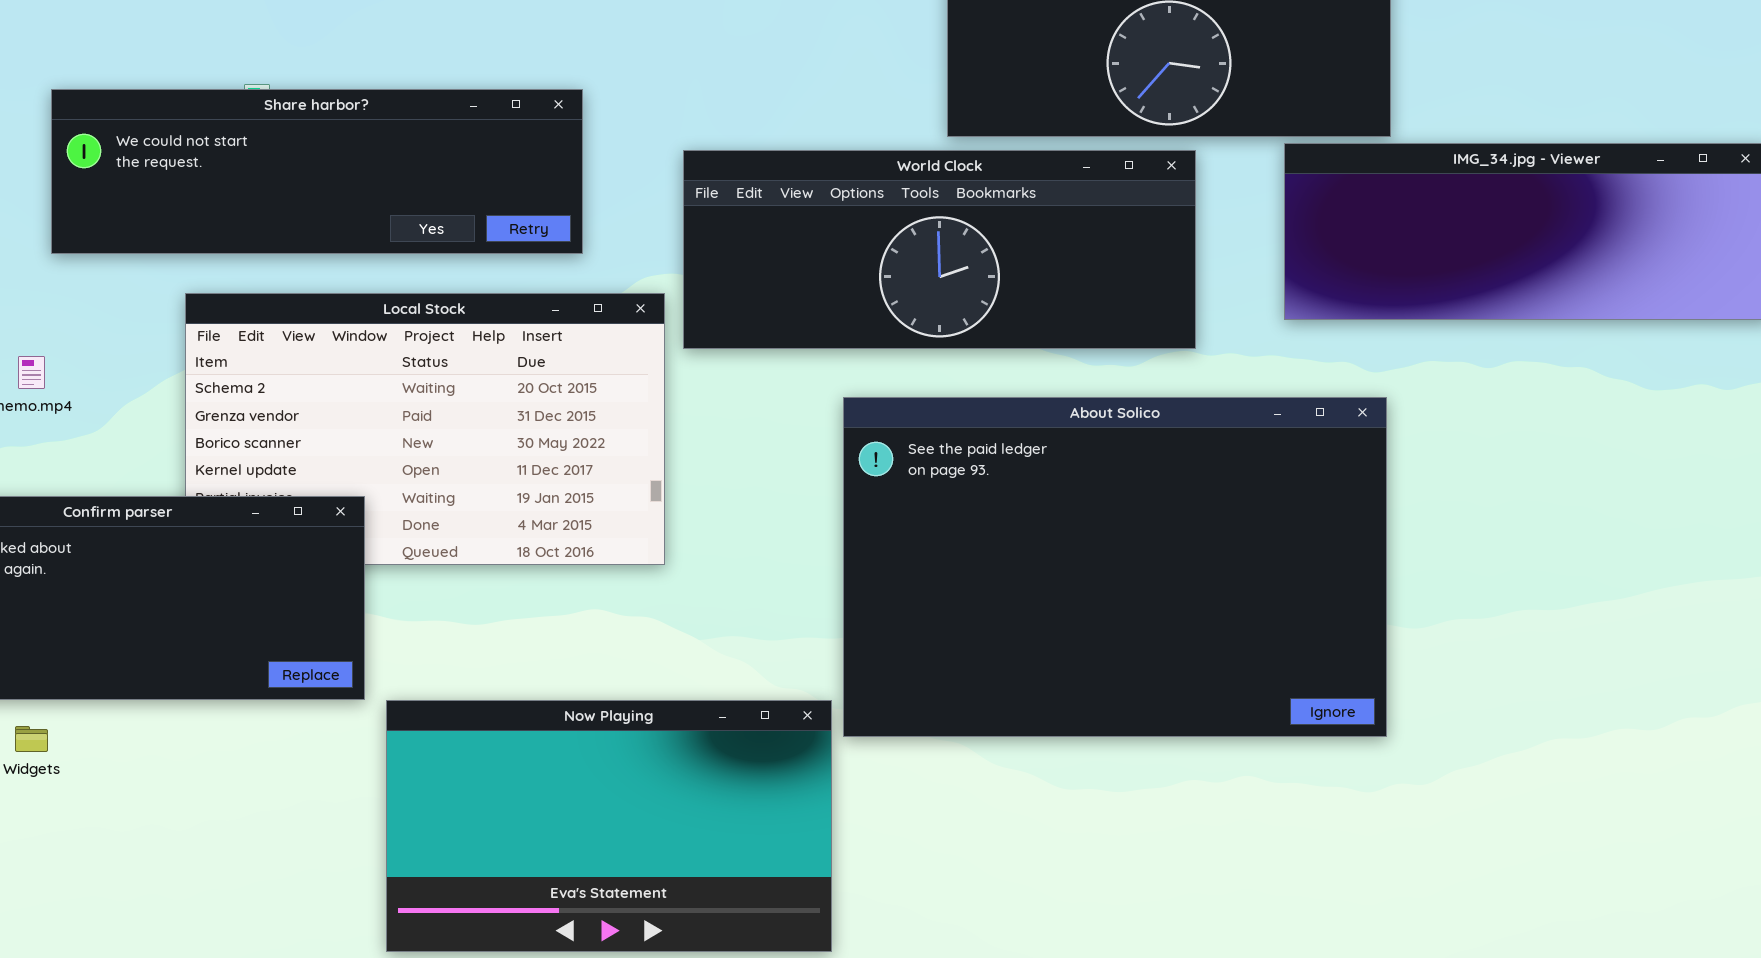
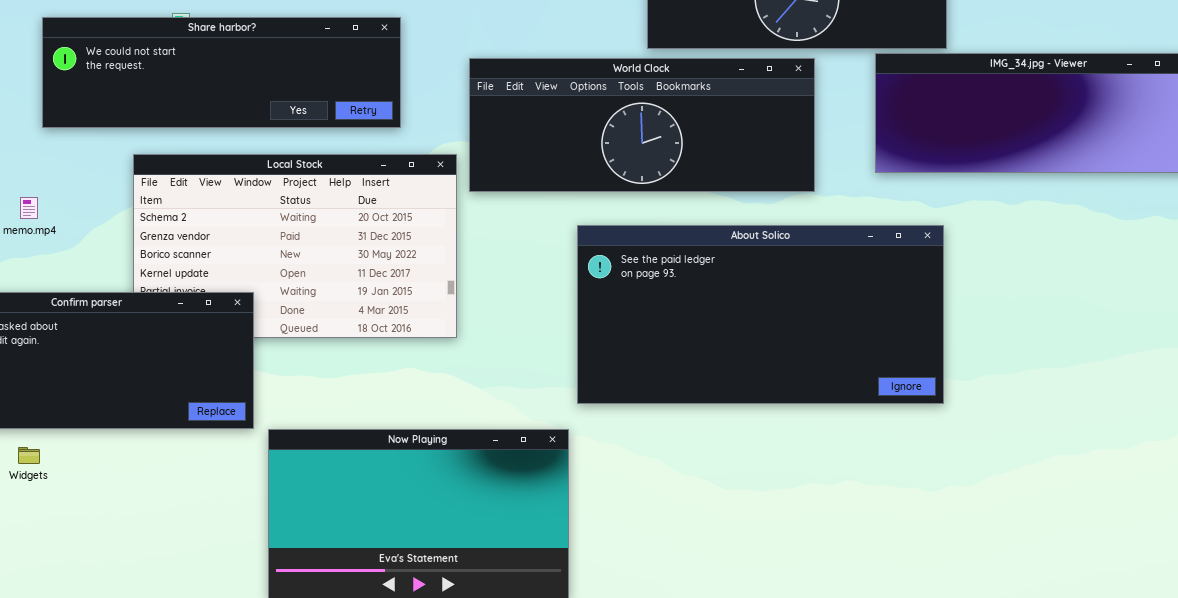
About Solico: [843,397,1387,737] -> [577,225,944,404], resized

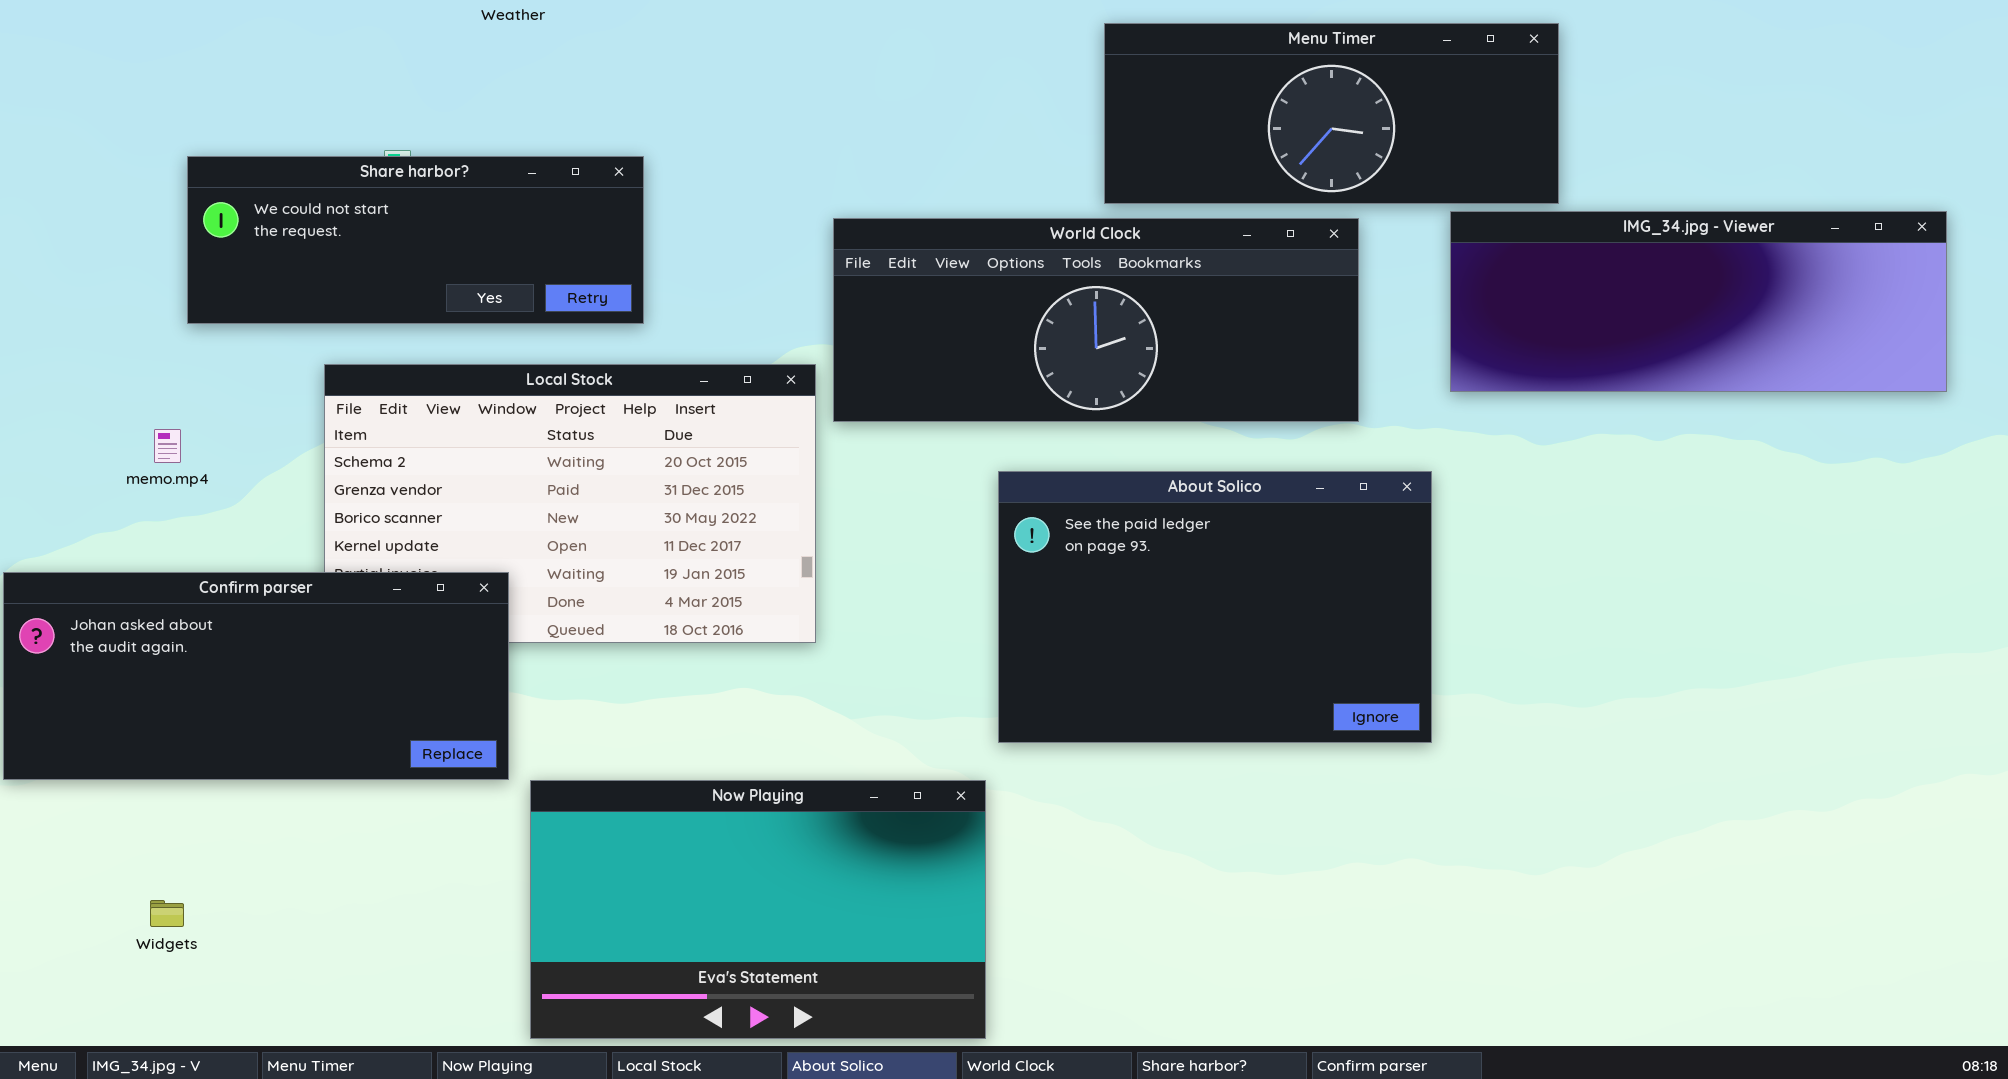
Share harbor?: [42,17,401,128] -> [187,156,644,324], resized
About Solico: [577,225,944,404] -> [998,471,1432,743], resized
Widgets: [18,447,40,464] -> [150,900,184,927], moved

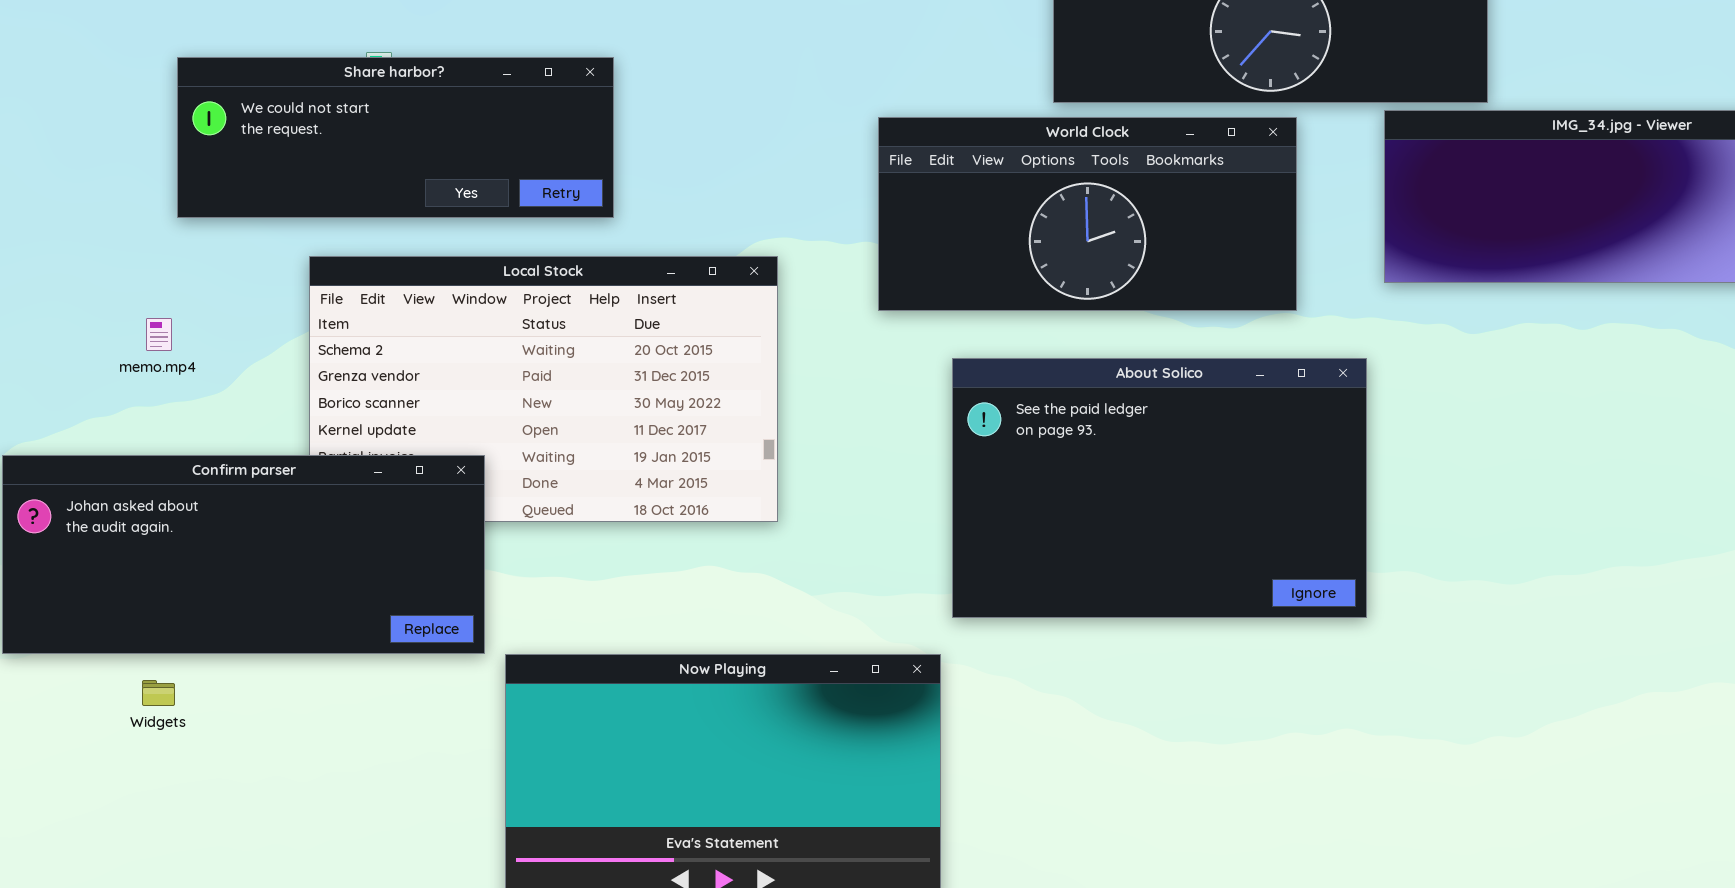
World Clock: [833,218,1359,422] -> [878,117,1297,311], resized
Widgets: [150,900,184,927] -> [142,680,175,706], moved

